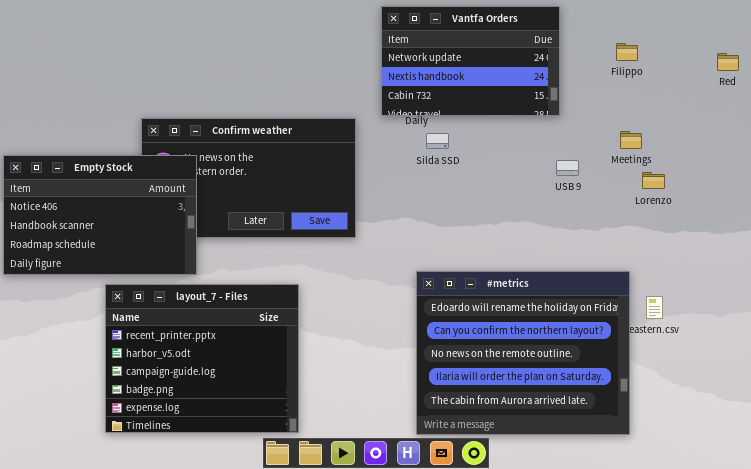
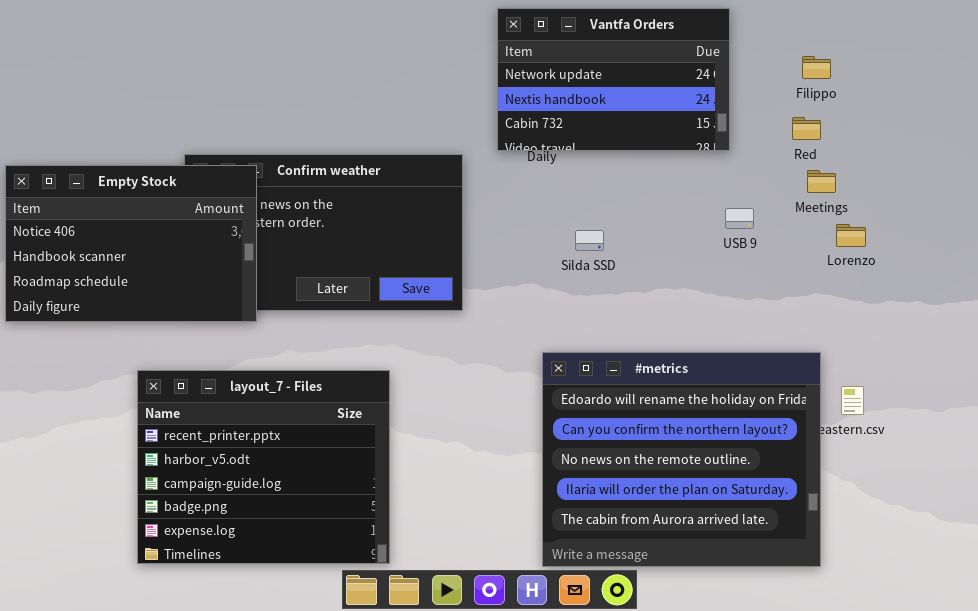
Red: [717,53,739,71] -> [792,117,821,140], moved
Silda SSD: [426,133,449,149] -> [575,230,604,251], moved
Empty Stock: [3,155,197,275] -> [5,165,257,322], moved

